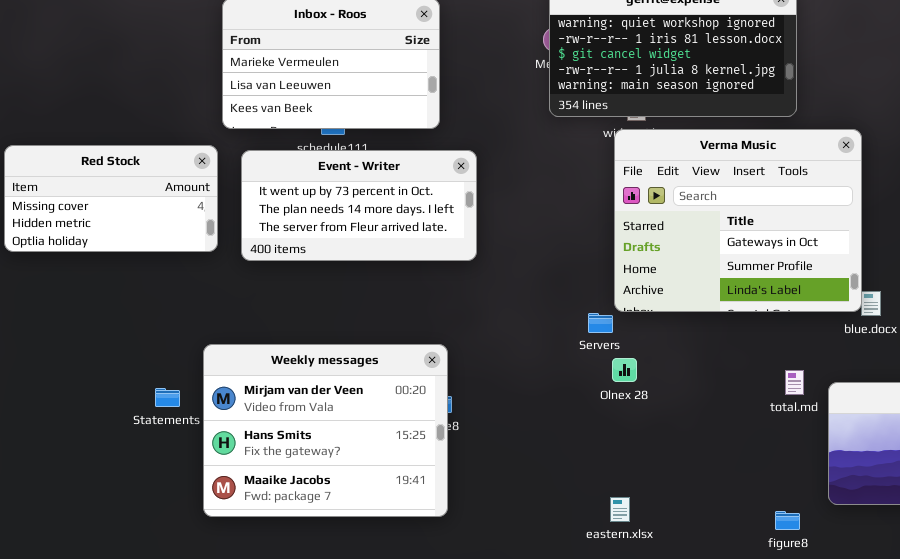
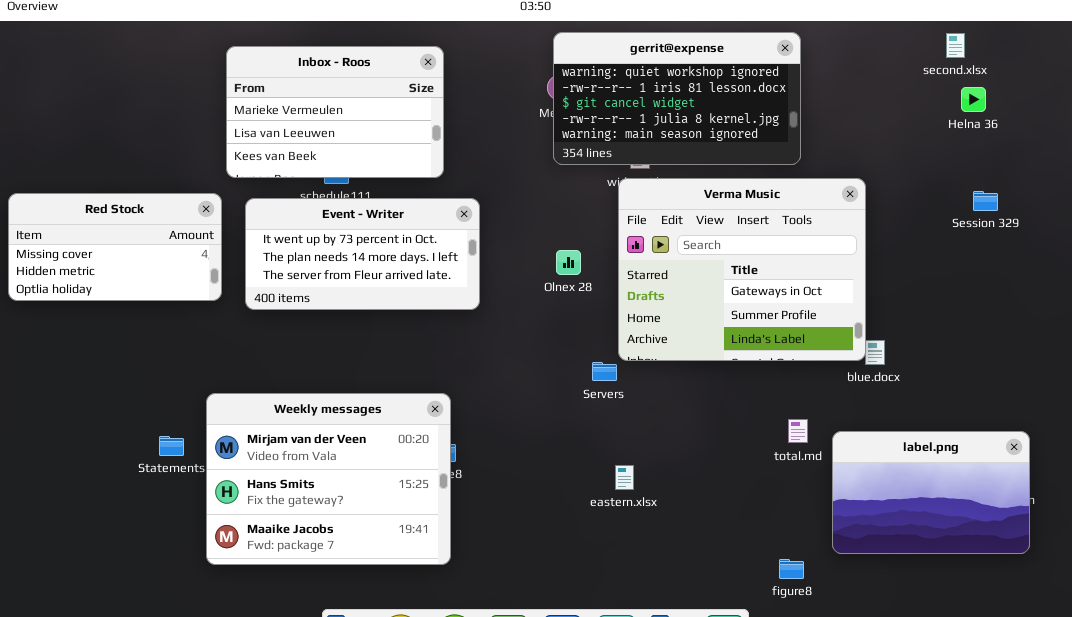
Olnex 28: [612,358,637,382] -> [556,250,581,275], moved
eastern.xlsx: [610,497,630,522] -> [615,465,634,490], moved

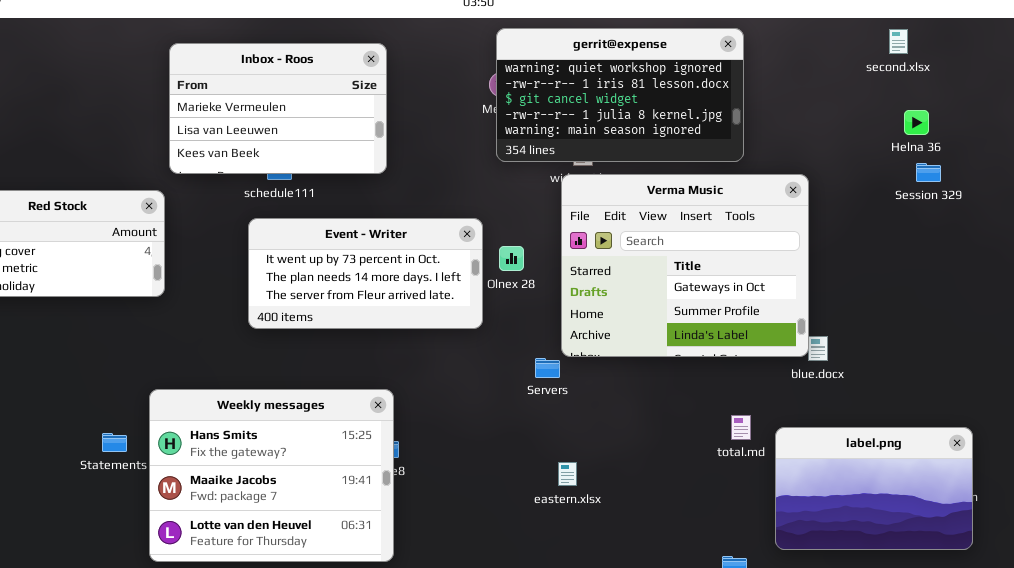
Helna 36: [961,87,986,112] -> [904,110,929,135], moved
Session 329: [973,191,998,211] -> [916,163,941,182], moved
Event - Writer: [245,198,480,310] -> [248,218,483,329], moved
Weekly messages: [206,393,451,565] -> [149,389,394,562], scrolled down 1 row

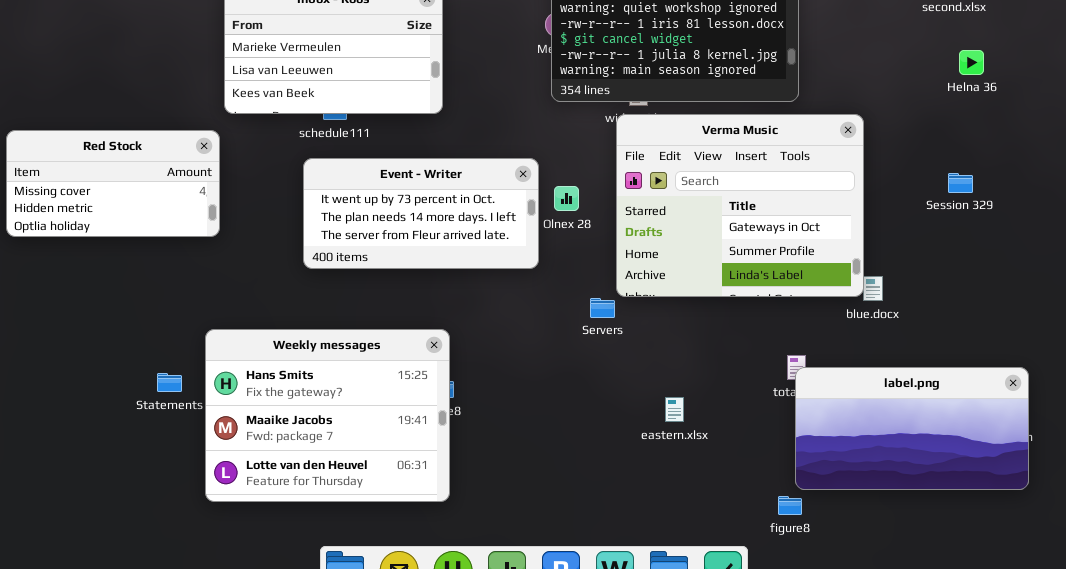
Session 329: [916,163,941,182] -> [948,173,973,193], moved
label.png: [775,427,973,550] -> [795,367,1029,490], resized
eastern.xlsx: [558,462,577,486] -> [665,397,684,422], moved

